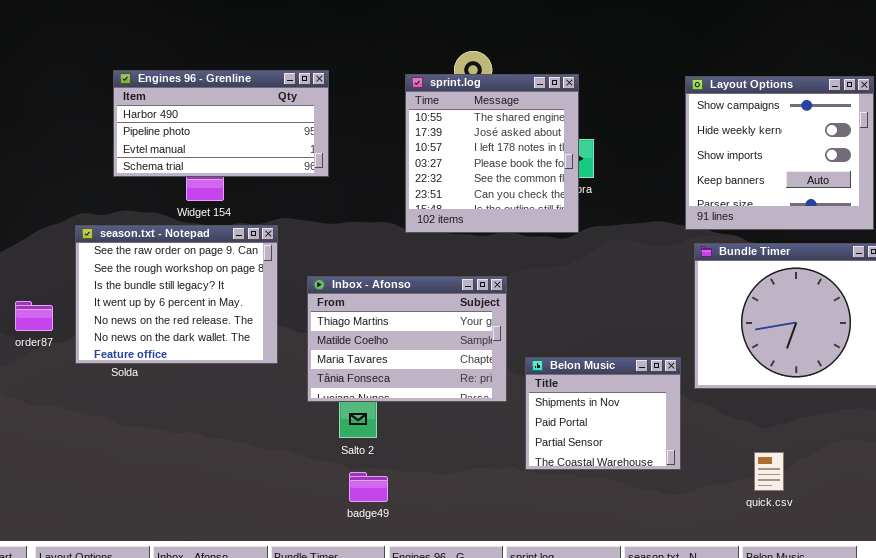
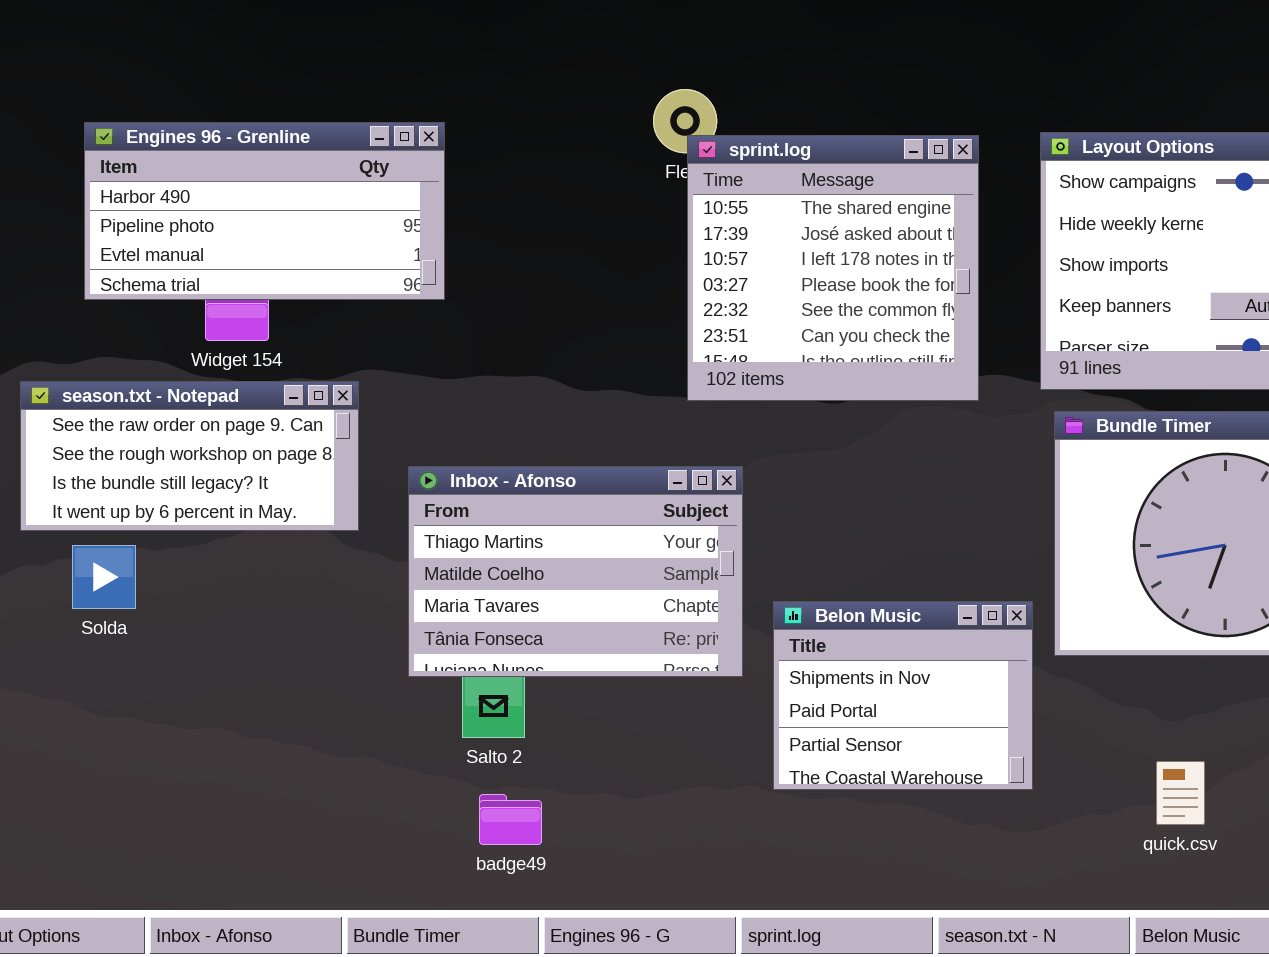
sprint.log: [405,74,579,233] -> [687,135,979,401], moved
season.txt - Notepad: [75,225,278,364] -> [20,381,359,531], resized

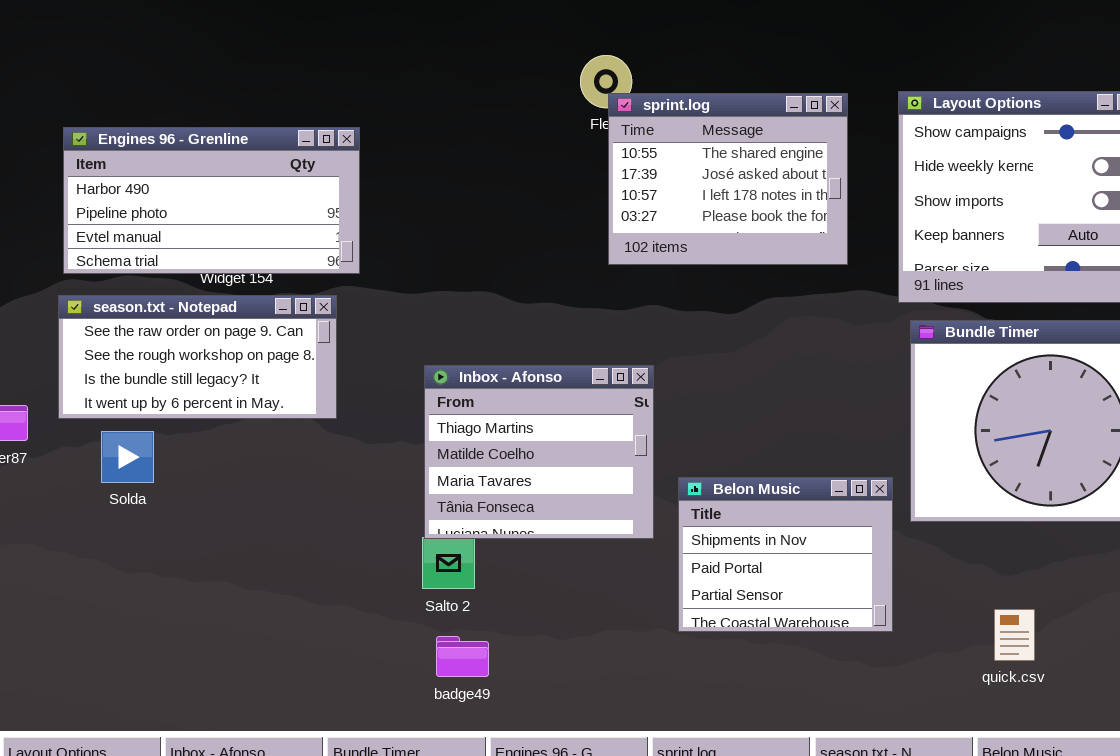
Engines 96 - Grenline: [84,122,445,300] -> [63,127,360,274], moved
sprint.log: [687,135,979,401] -> [608,93,848,265], resized
Inbox - Afonso: [408,466,743,677] -> [424,365,654,539], resized

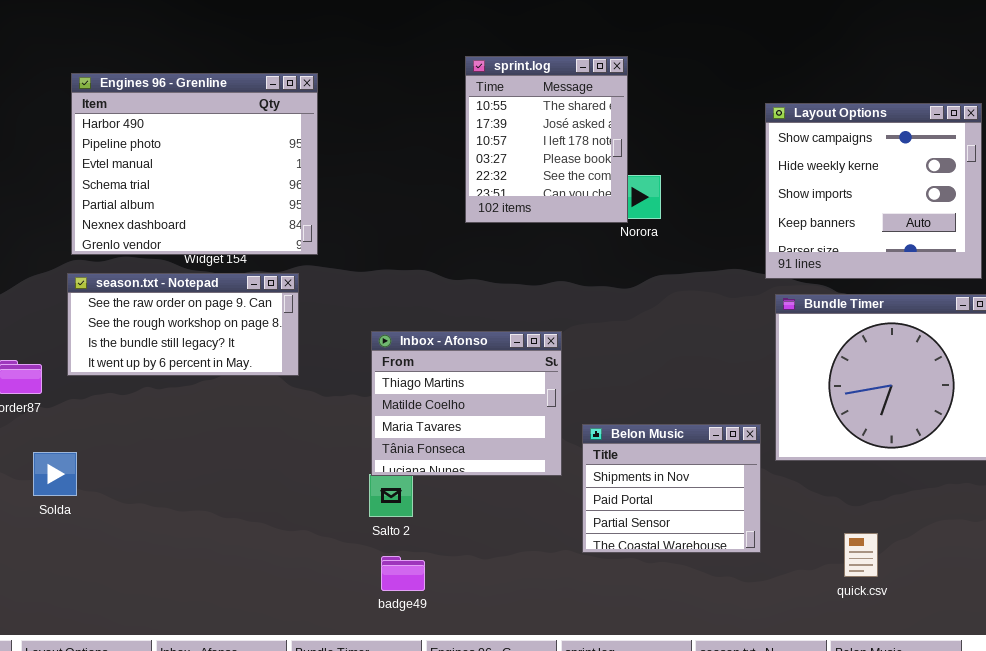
sprint.log: [608,93,848,265] -> [465,56,628,223], moved, resized
Engines 96 - Grenline: [63,127,360,274] -> [71,73,318,255], resized
Solda: [101,431,154,483] -> [33,452,77,496], moved

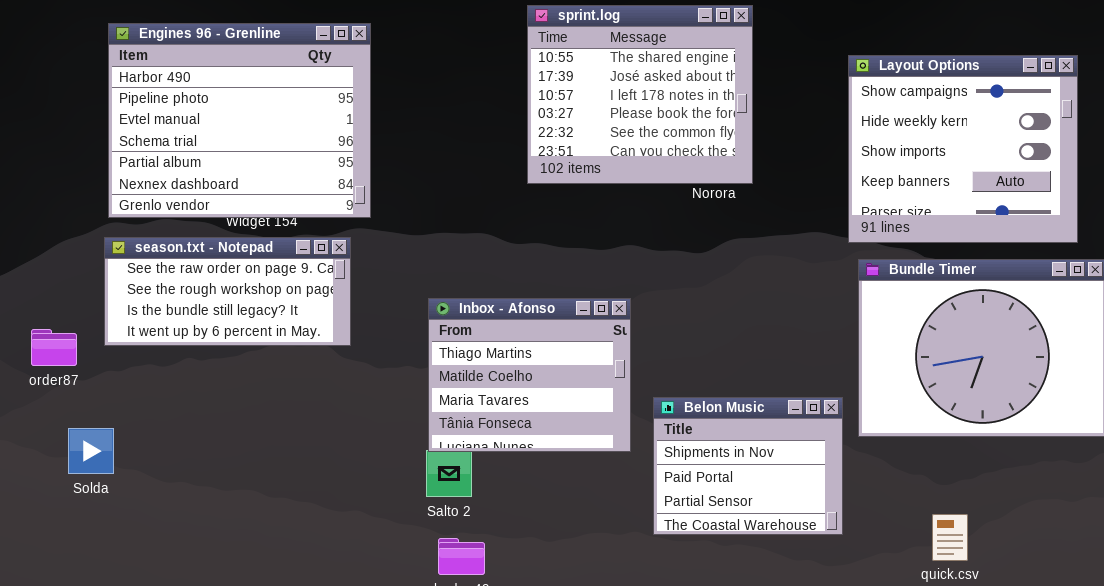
sprint.log: [465,56,628,223] -> [527,5,753,184], resized

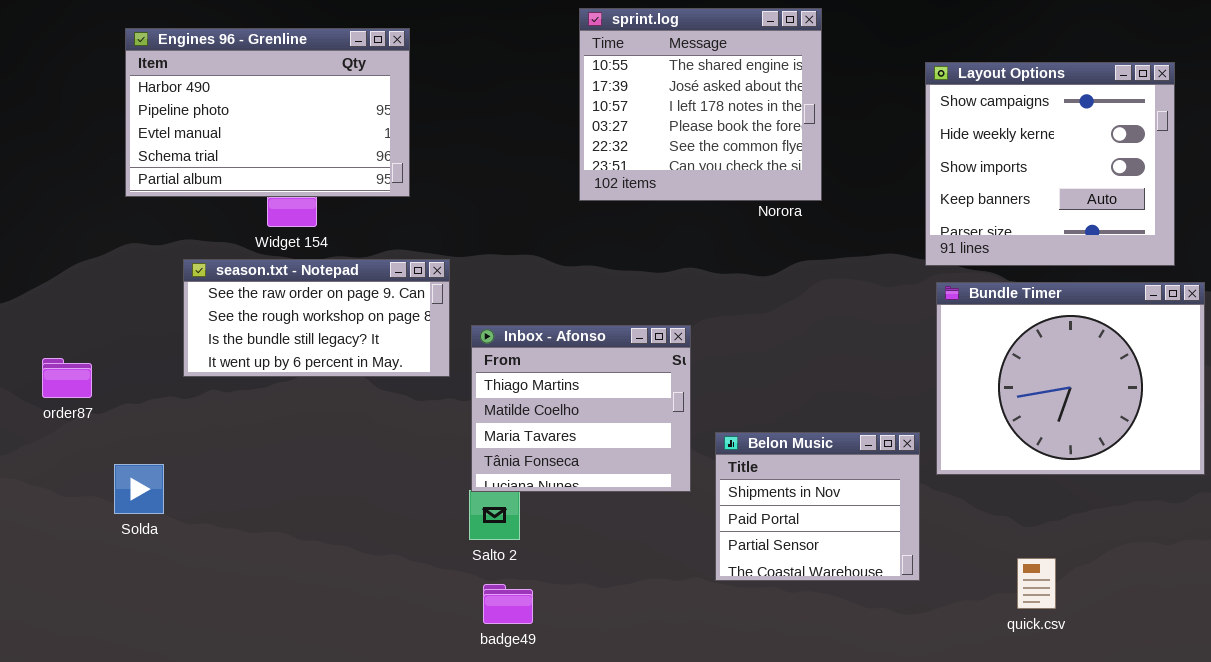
Engines 96 - Grenline: [108,23,371,218] -> [125,28,410,197], resized
season.txt - Notepad: [104,237,351,346] -> [183,259,450,377], moved
Solda: [68,428,114,474] -> [114,464,164,514], moved

